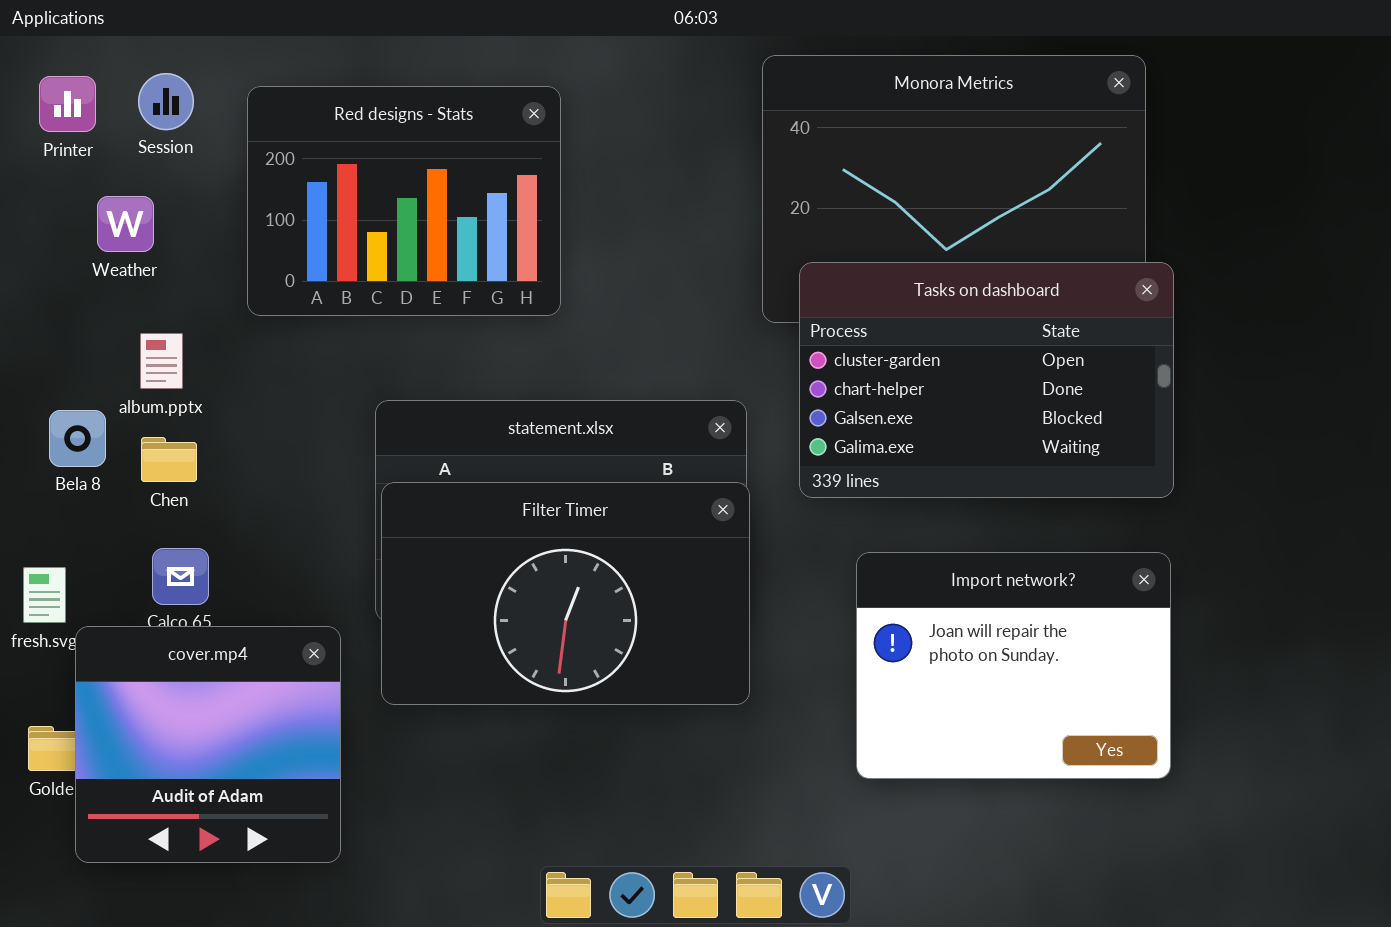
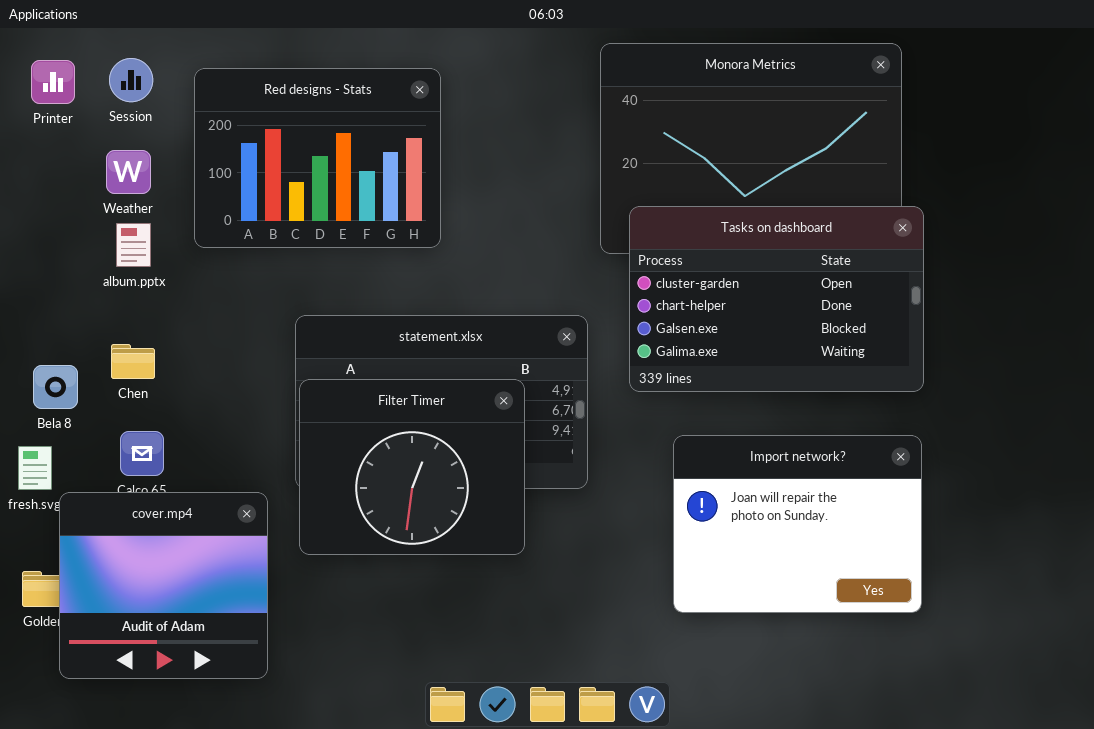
Weather: [97,196,154,252] -> [106,150,151,194], moved
album.pptx: [140,333,183,389] -> [116,223,151,267], moved
Bela 8: [49,410,106,467] -> [33,365,78,409], moved
Filter Timer: [381,482,750,705] -> [299,379,525,555], resized

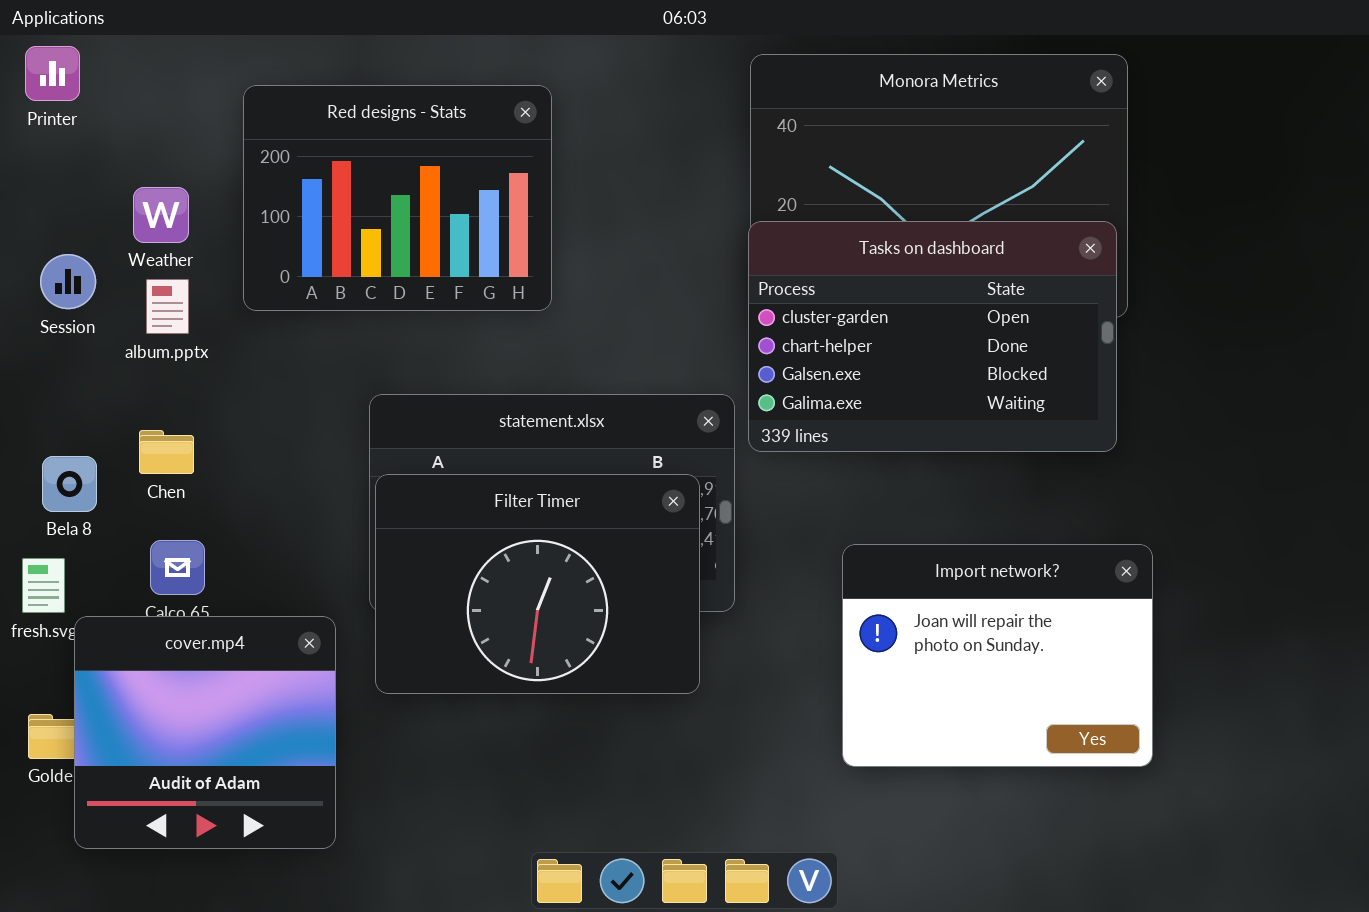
Session: [109,58,153,102] -> [40,254,96,309], moved
Printer: [31,60,75,104] -> [25,46,80,101], moved
Tasks on dashboard: [629,206,924,392] -> [748,221,1117,452], moved
Filter Timer: [299,379,525,555] -> [375,474,700,694], resized

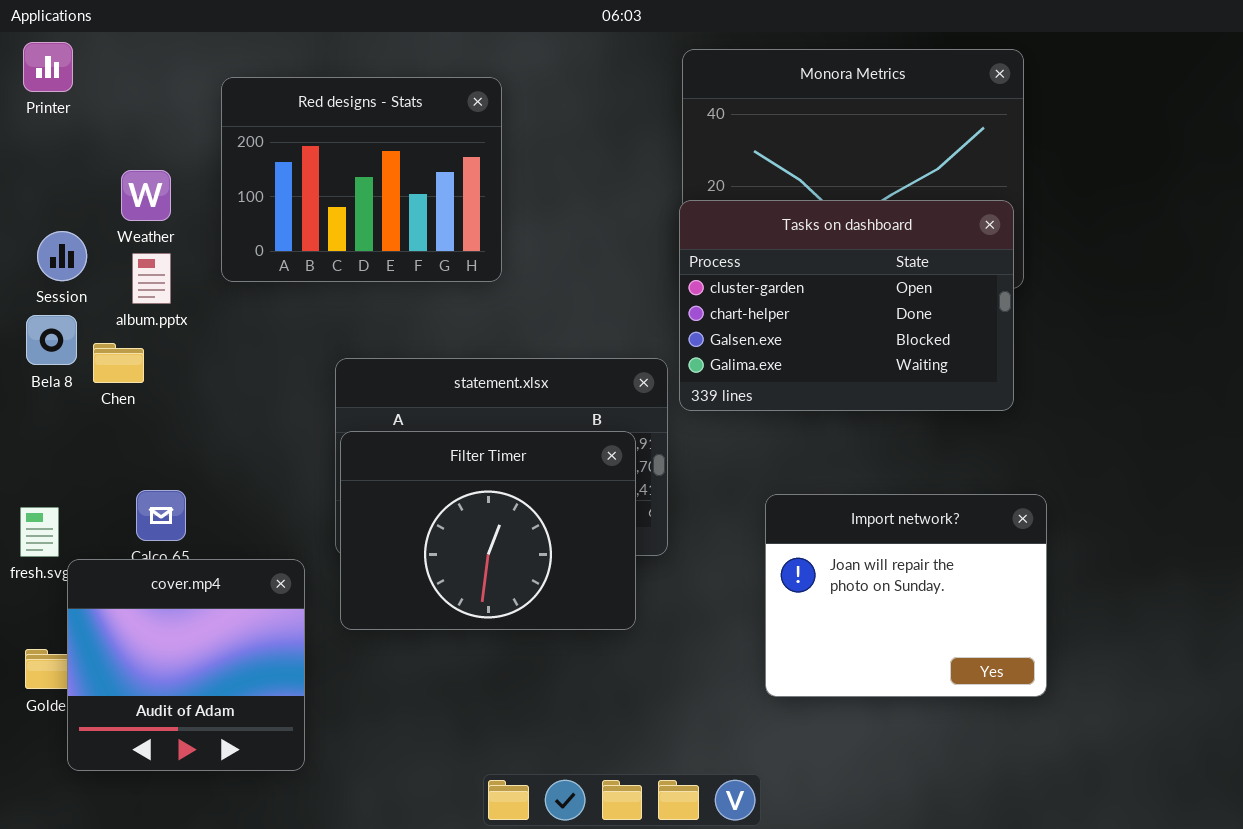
Chen: [139,430,194,474] -> [93,343,144,383], moved
Bela 8: [42,456,97,512] -> [26,315,77,365], moved

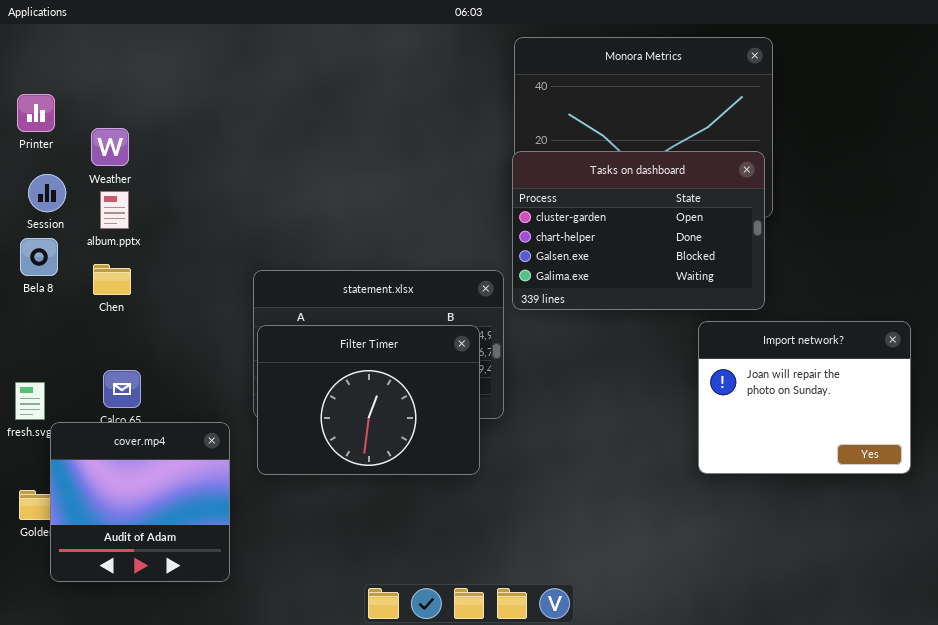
Printer: [23,42,73,92] -> [17,94,55,132], moved
Red designs - Stats: [221,77,502,282] -> none, closed
Chen: [93,343,144,383] -> [93,264,131,295], moved
Import network?: [765,494,1047,697] -> [698,321,911,474], moved

